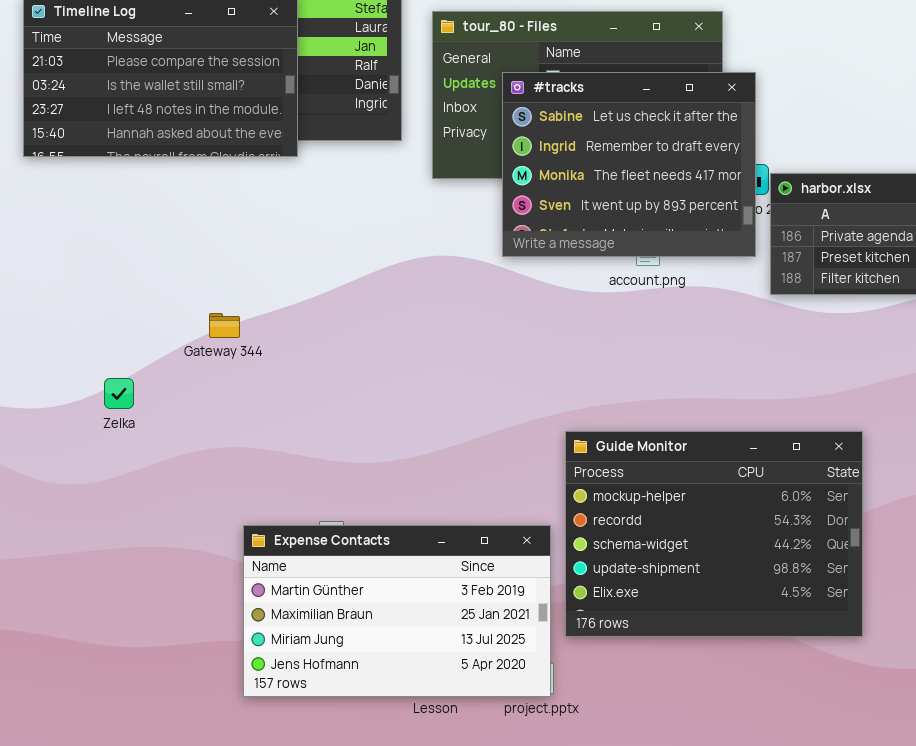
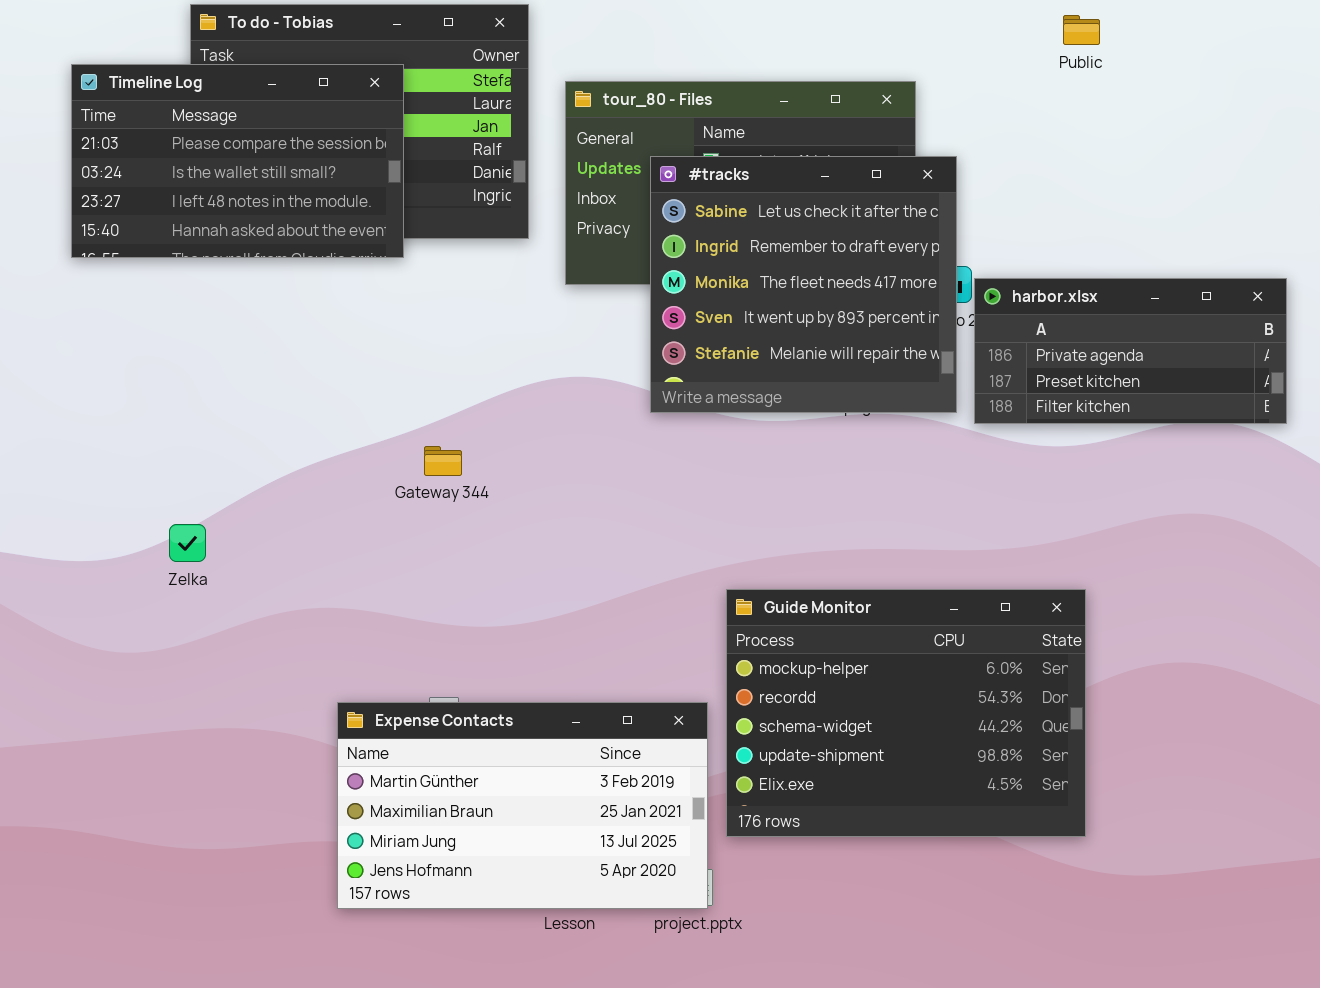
#tracks: [502,72,756,257] -> [650,156,957,413], resized
Gateway 344: [209,313,240,338] -> [424,446,462,476], moved

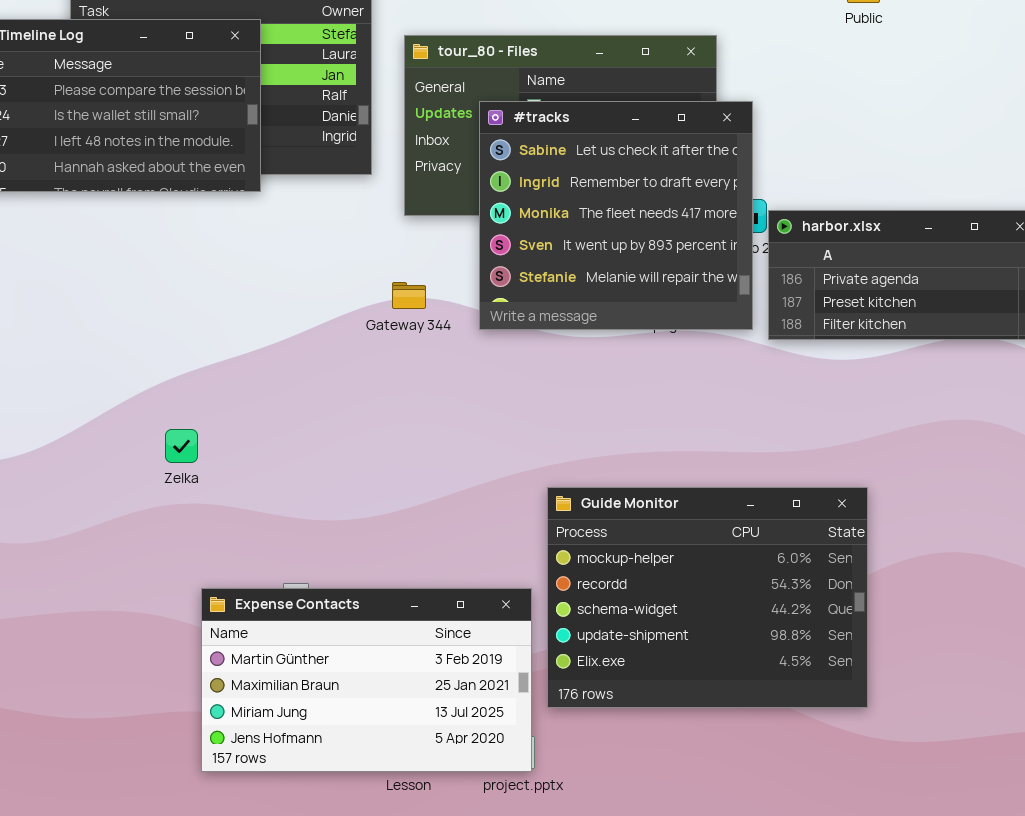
Gateway 344: [424,446,462,476] -> [392,282,426,309], moved
Zelka: [169,524,206,562] -> [165,429,198,463], moved

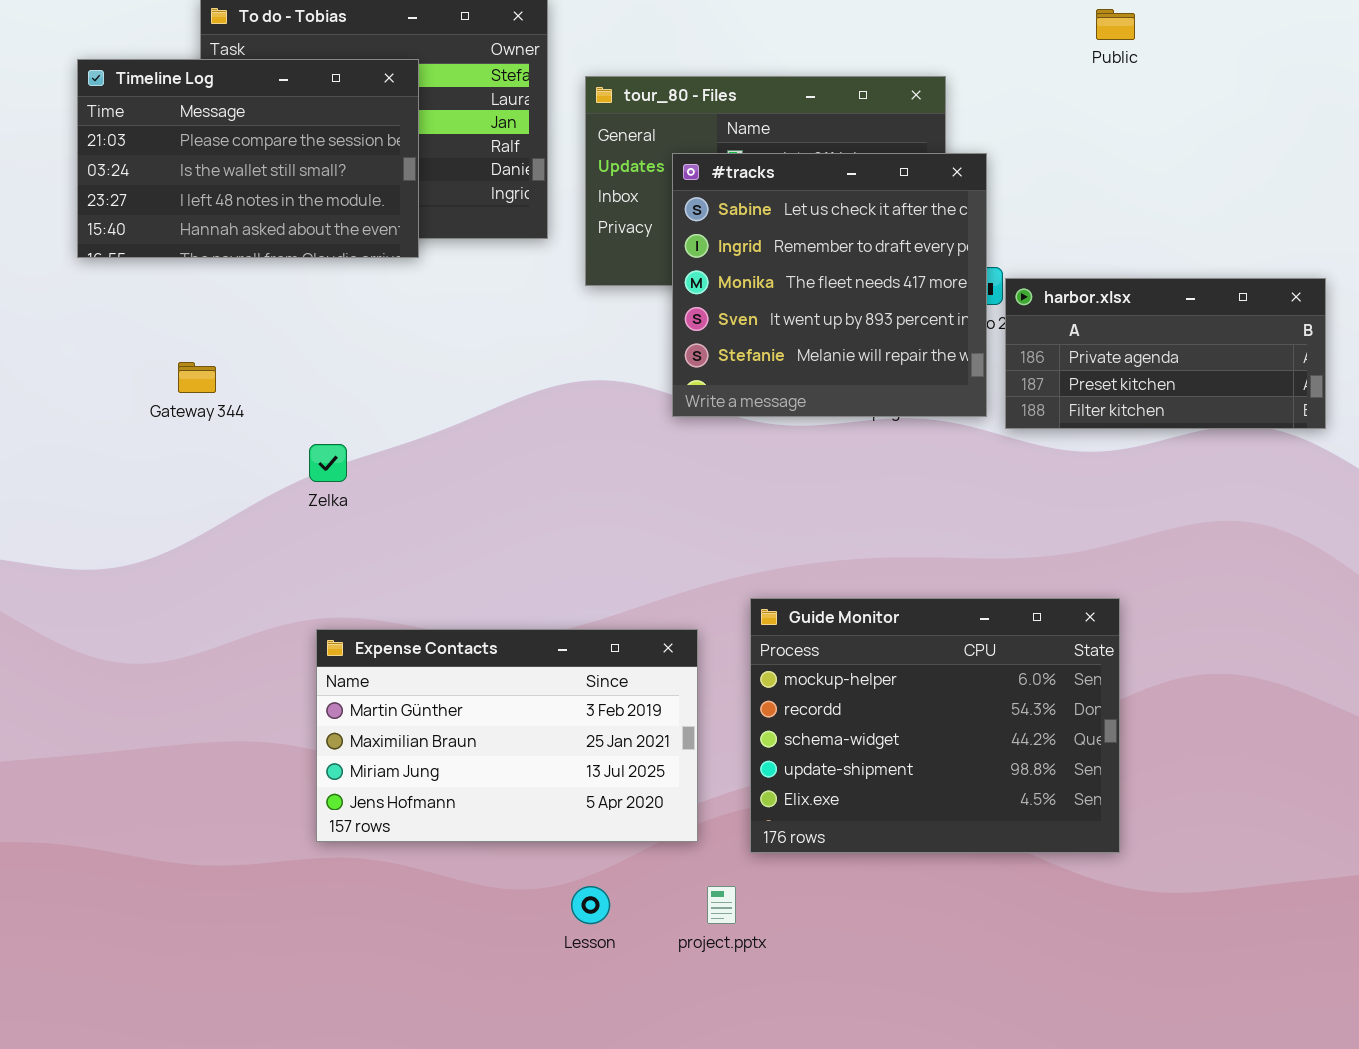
Gateway 344: [392,282,426,309] -> [178,362,216,393], moved
Zelka: [165,429,198,463] -> [309,444,347,482], moved
Expense Contacts: [201,588,532,772] -> [316,629,698,842], moved

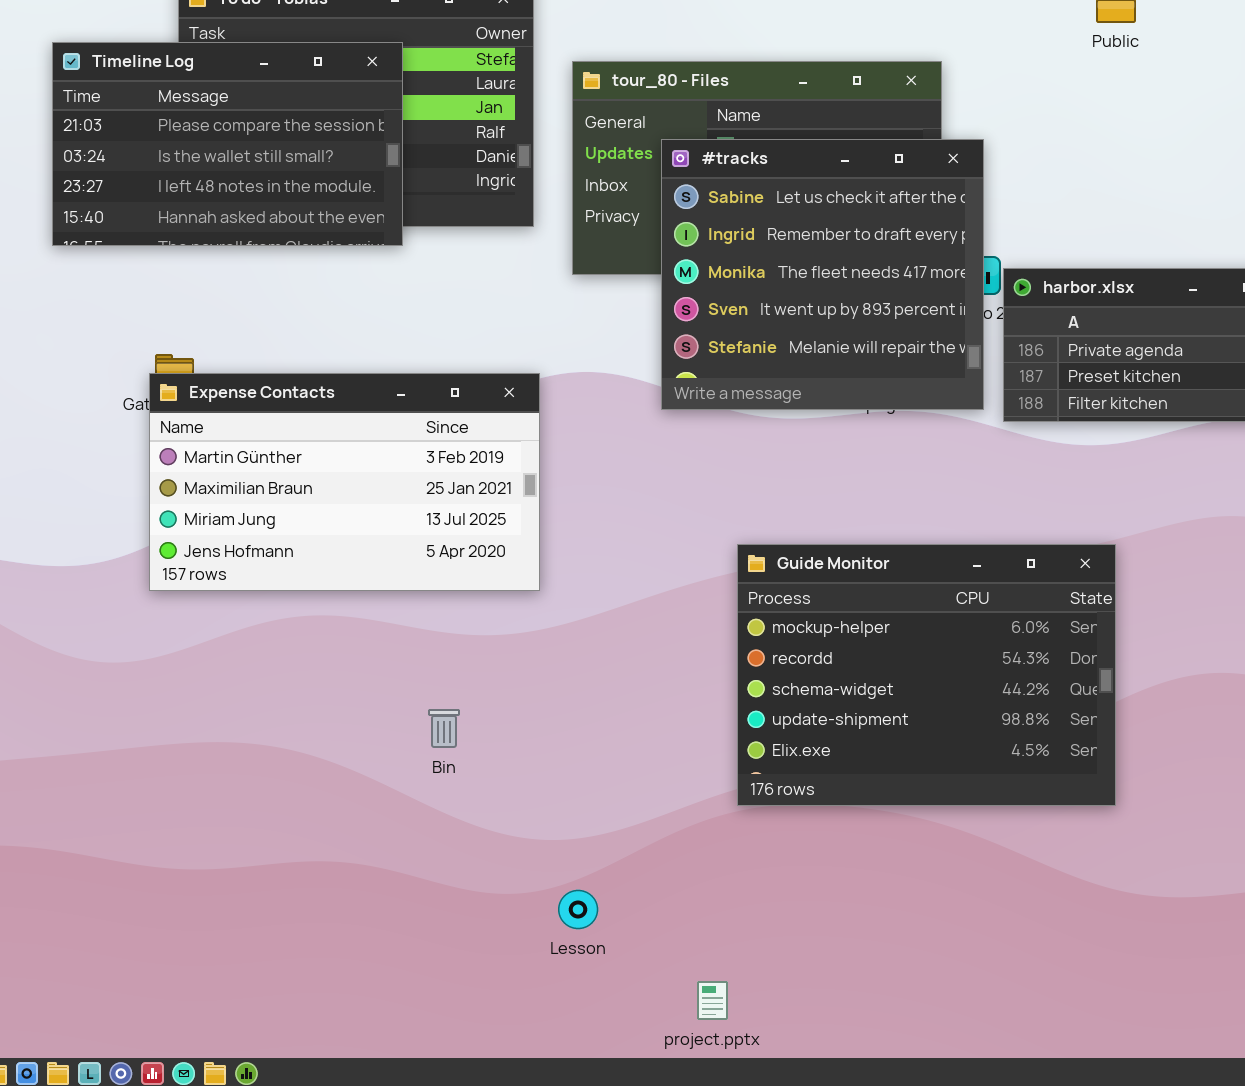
Guide Monitor: [750,598,1120,853] -> [737,544,1116,806], moved
Expense Contacts: [316,629,698,842] -> [149,373,540,591], moved
project.pptx: [707,886,736,924] -> [697,981,728,1020], moved

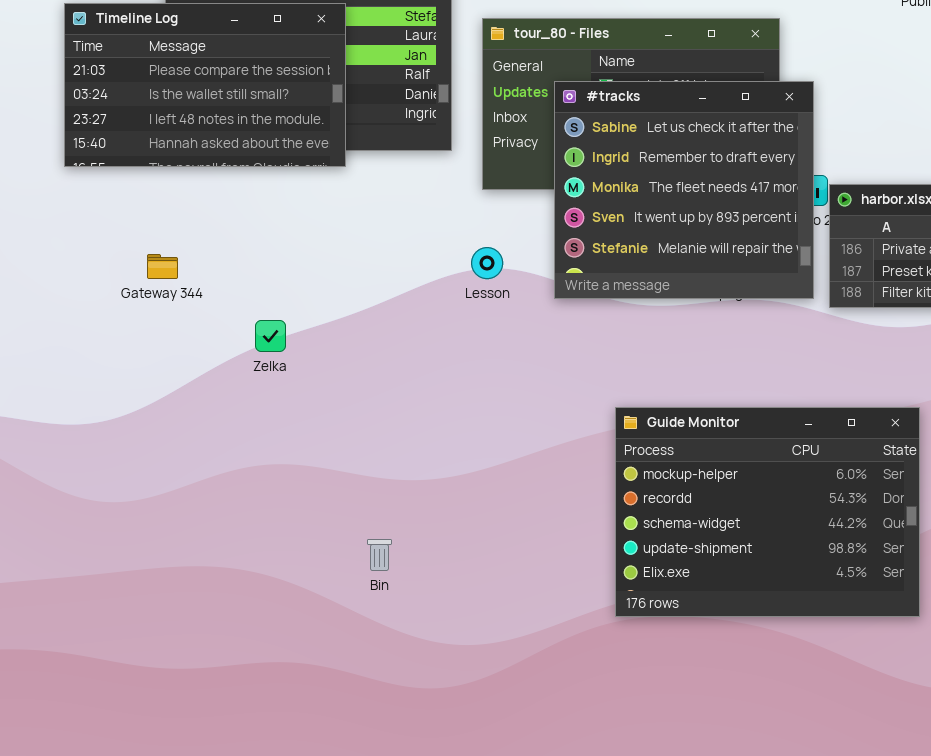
Expense Contacts: [149,373,540,591] -> none, closed
Lesson: [558,890,598,929] -> [471,247,503,279], moved

